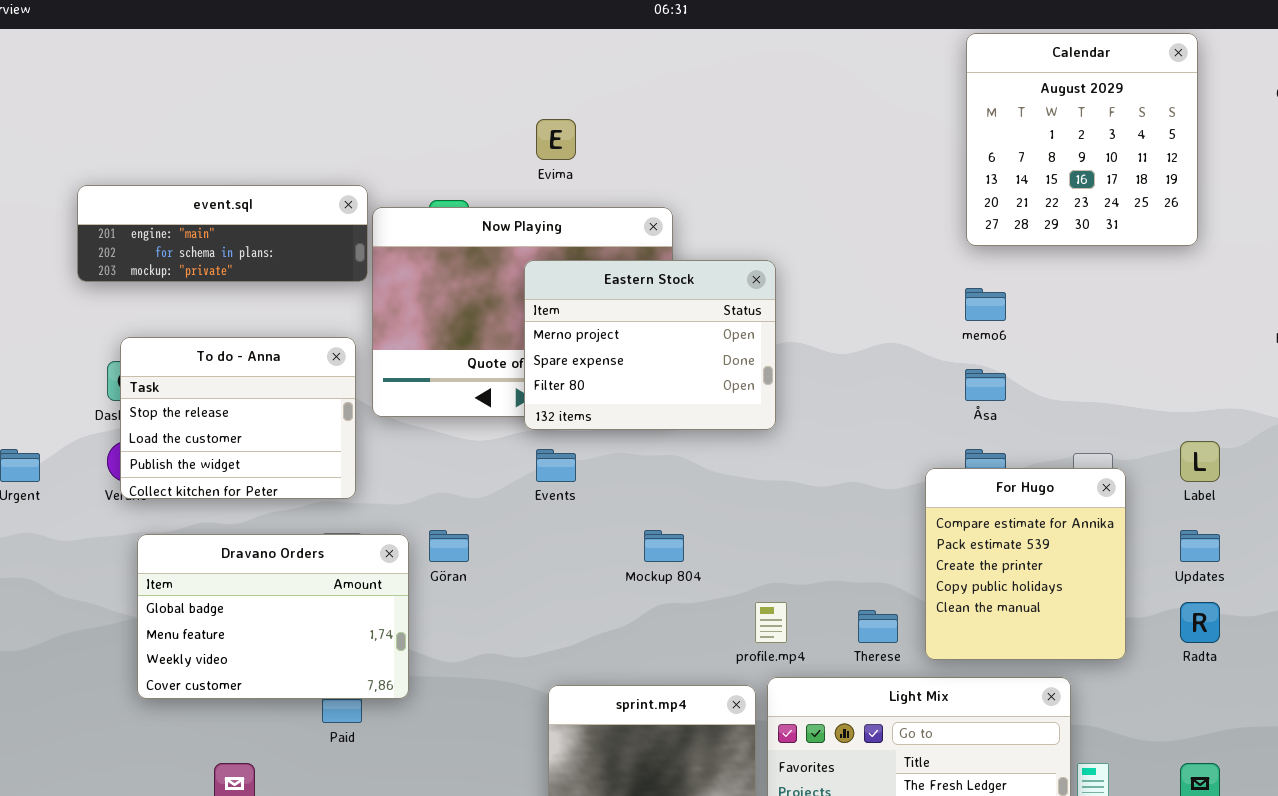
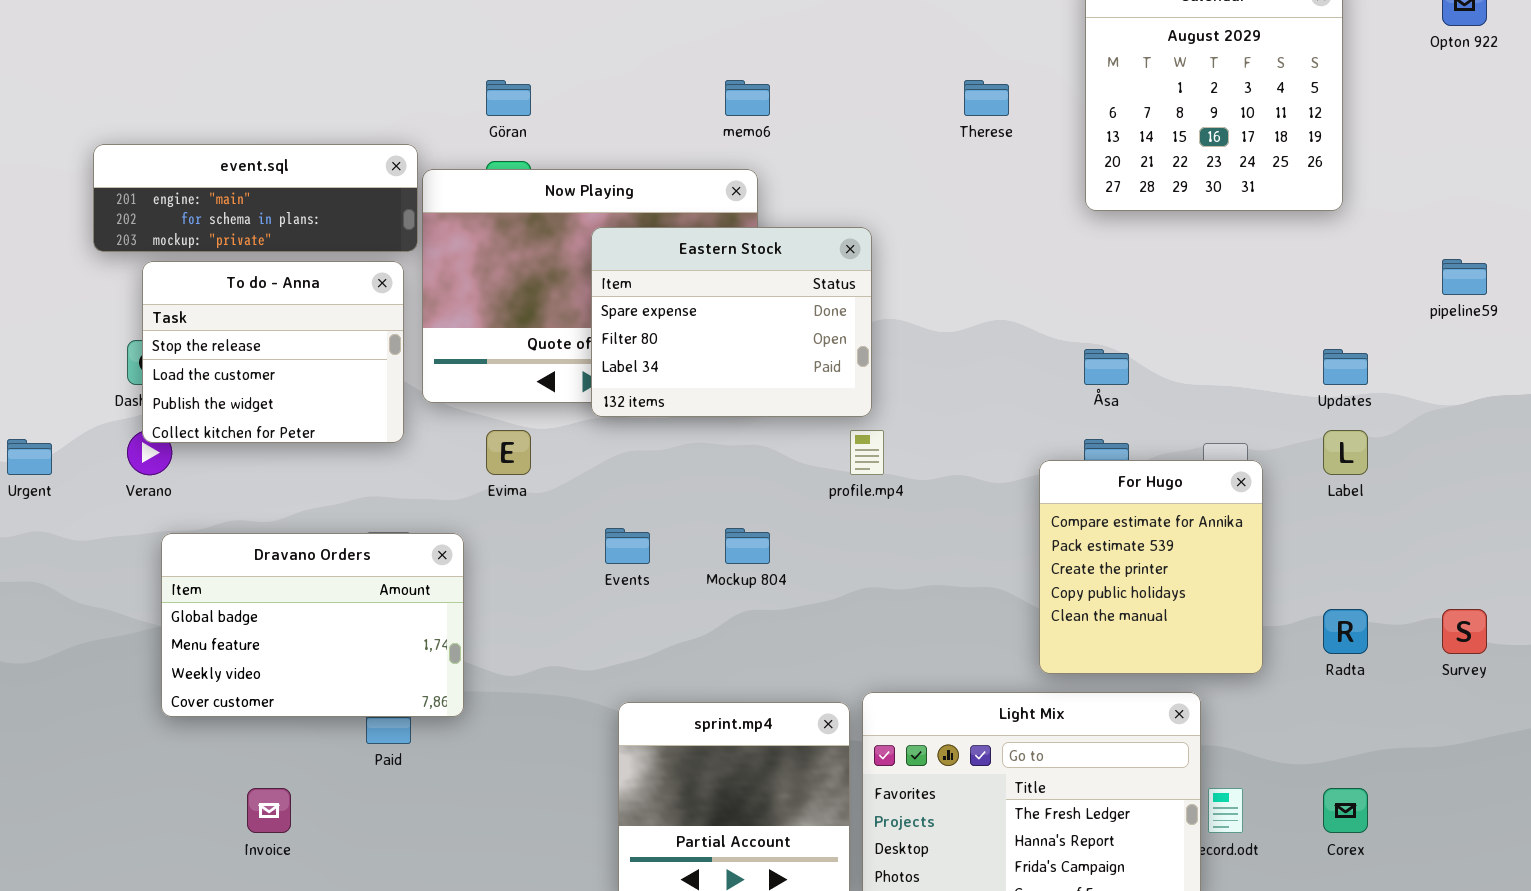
Evima: [536,119,576,160] -> [486,430,531,475], moved
Eastern Stock: [524,260,776,430] -> [591,227,872,417], scrolled down 1 row
memo6: [965,288,1006,321] -> [725,80,770,116], moved
To do - Anna: [120,337,356,499] -> [142,261,404,443], moved
Events: [536,449,576,482] -> [605,528,650,564], moved
Göran: [429,530,469,562] -> [486,80,531,116], moved
Updates: [1180,530,1220,562] -> [1323,349,1368,385], moved
profile.mp4: [755,602,787,643] -> [850,430,884,475], moved
Therese: [858,610,898,643] -> [964,80,1009,116], moved

